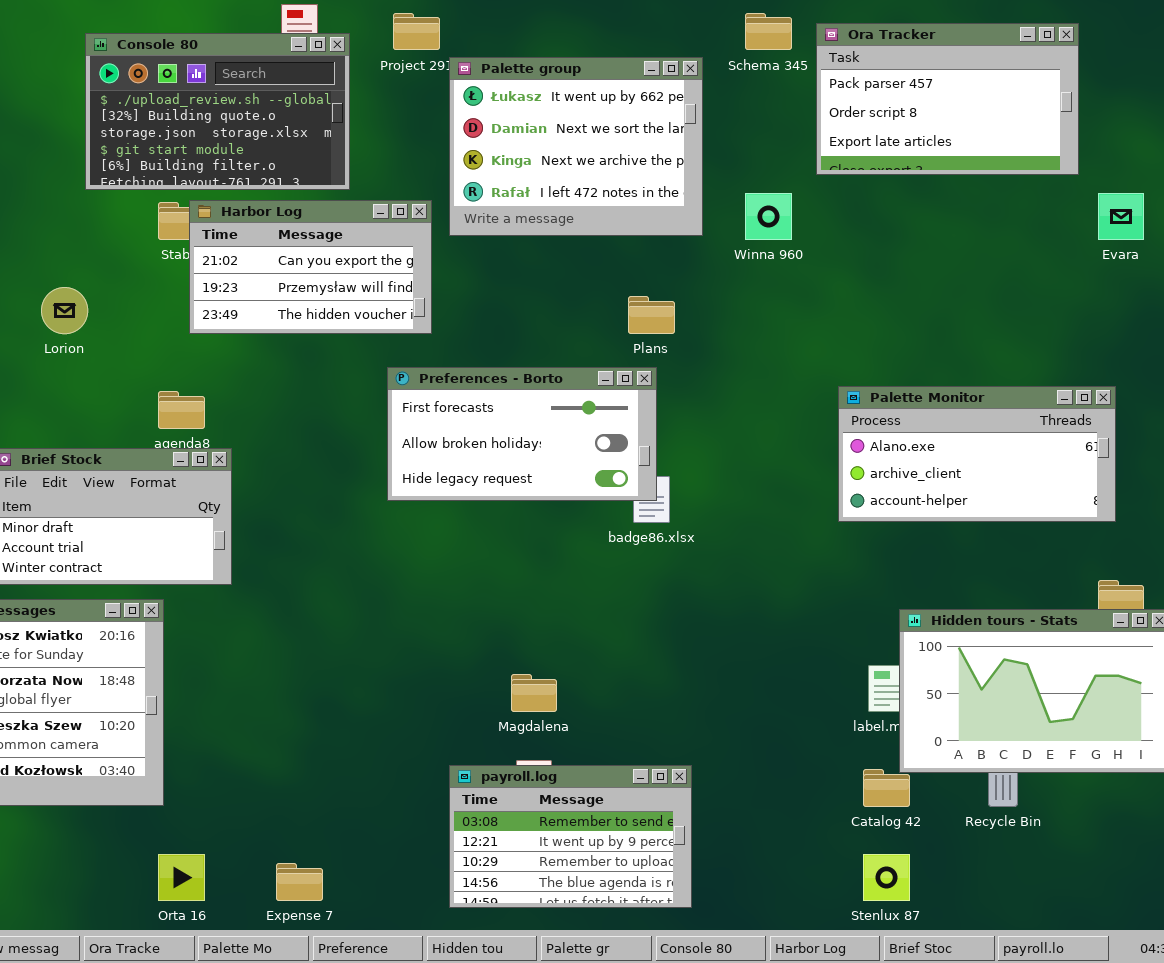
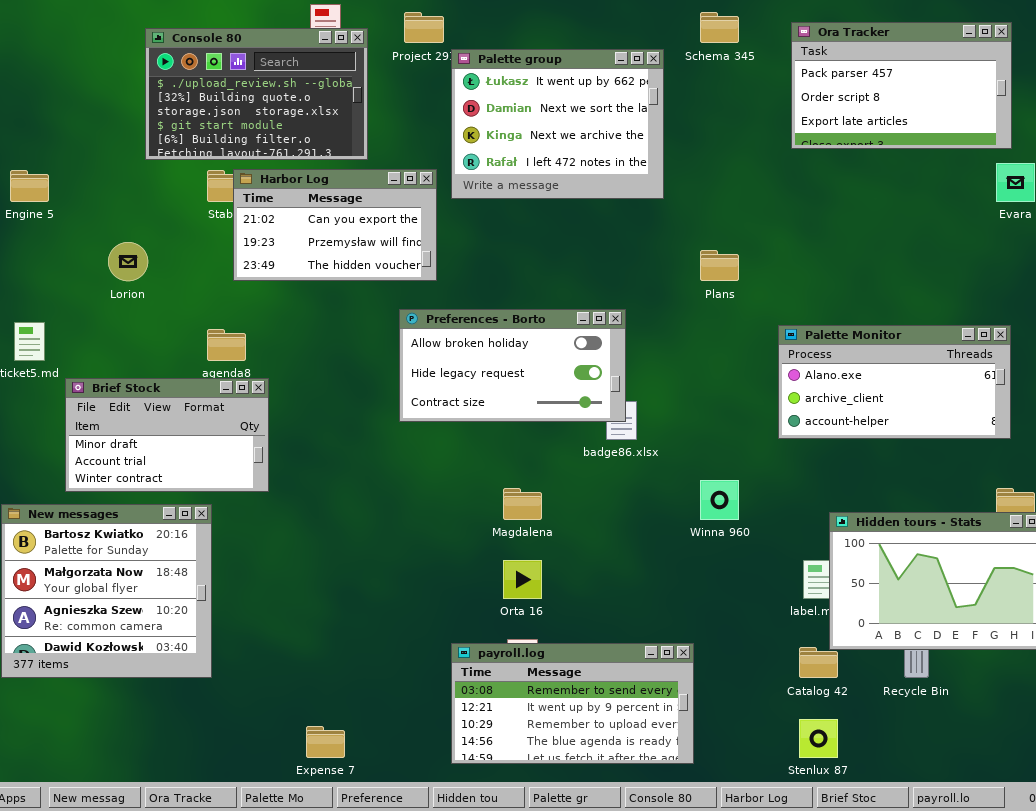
Ora Tracker: [816,23,1079,175] -> [791,22,1012,149], moved
Winna 960: [745,193,792,240] -> [700,480,739,520], moved
Plans: [628,296,675,334] -> [700,250,739,281], moved
Preferences - Borto: [387,367,657,501] -> [399,309,626,422], scrolled down 1 row
Magdalena: [511,674,557,712] -> [503,488,542,520], moved
payroll.log: [449,765,692,908] -> [451,643,694,764], resized
Orta 16: [158,854,205,901] -> [503,560,542,599], moved

